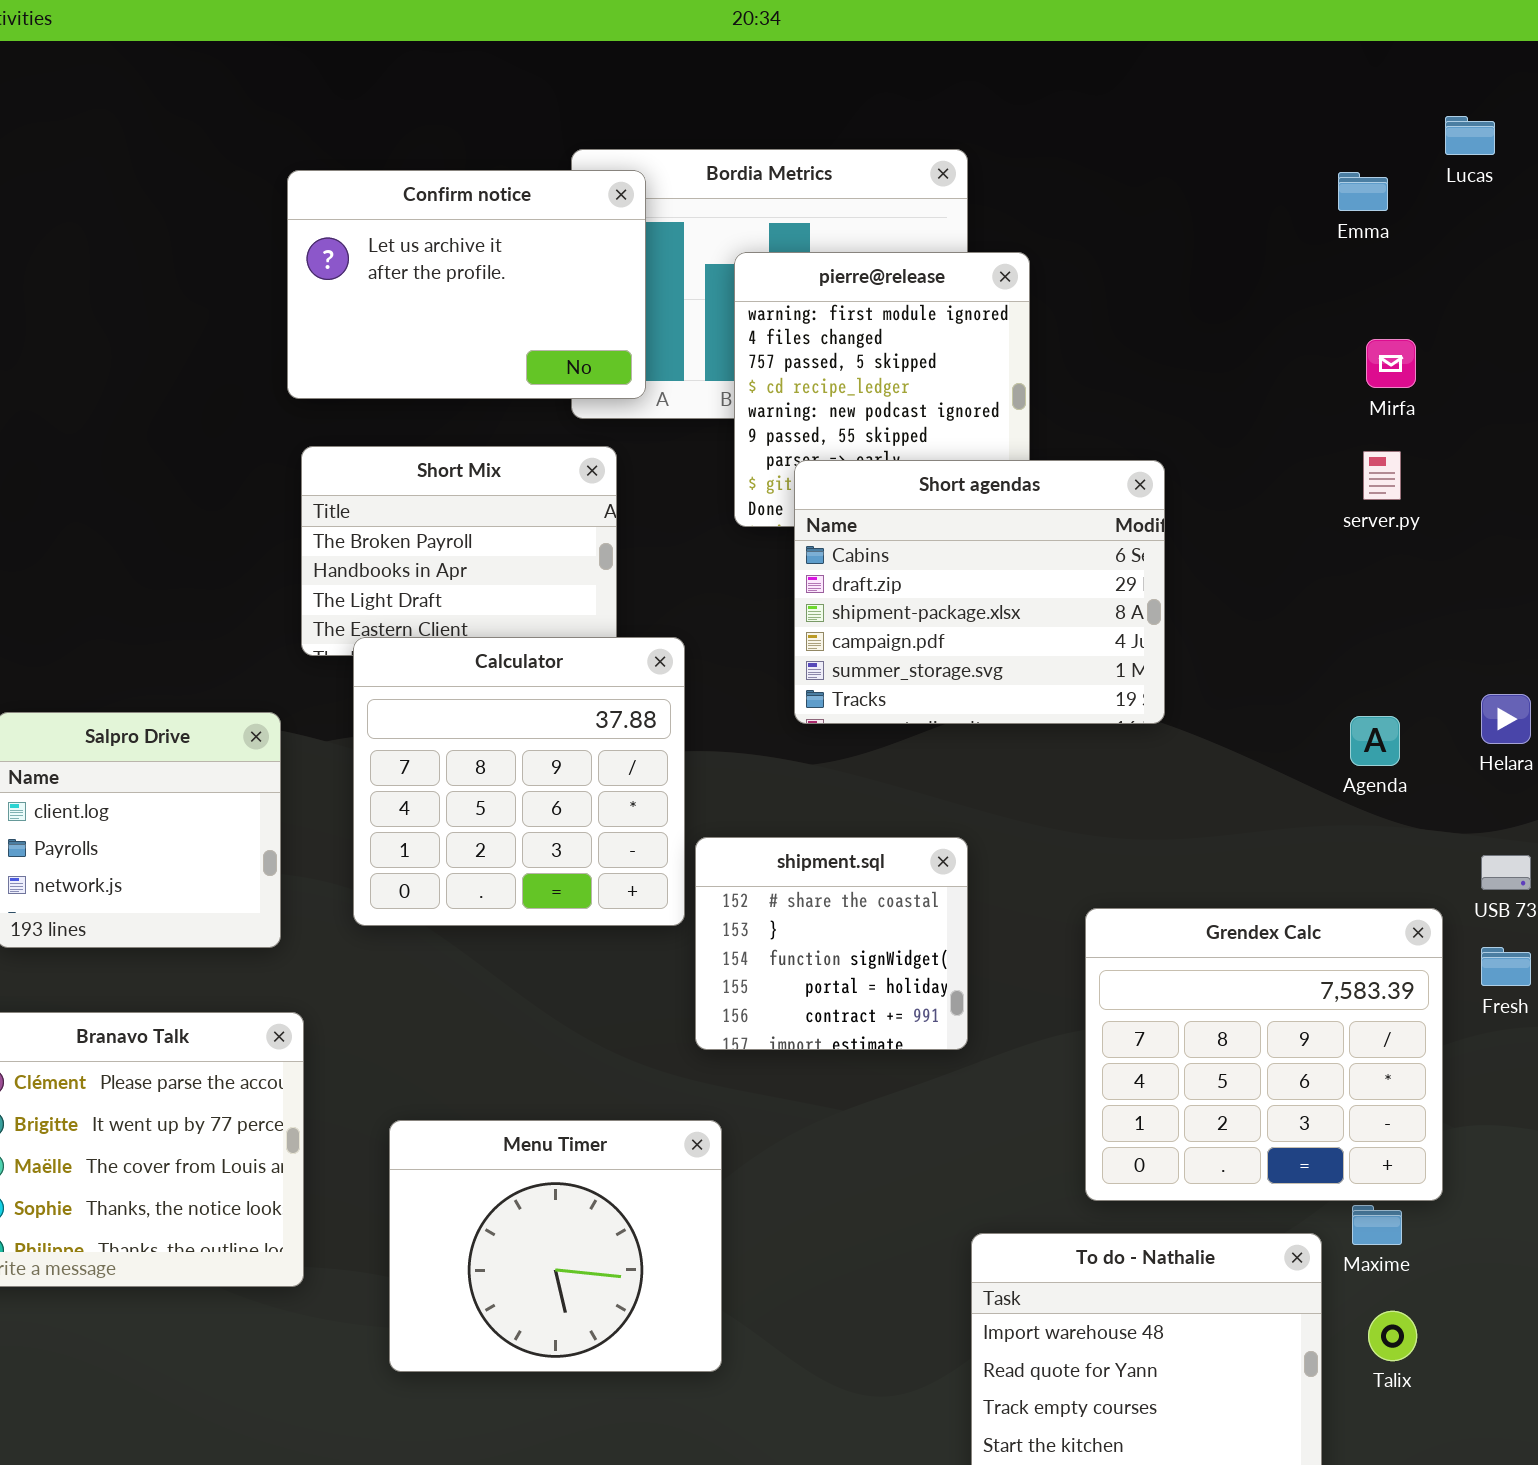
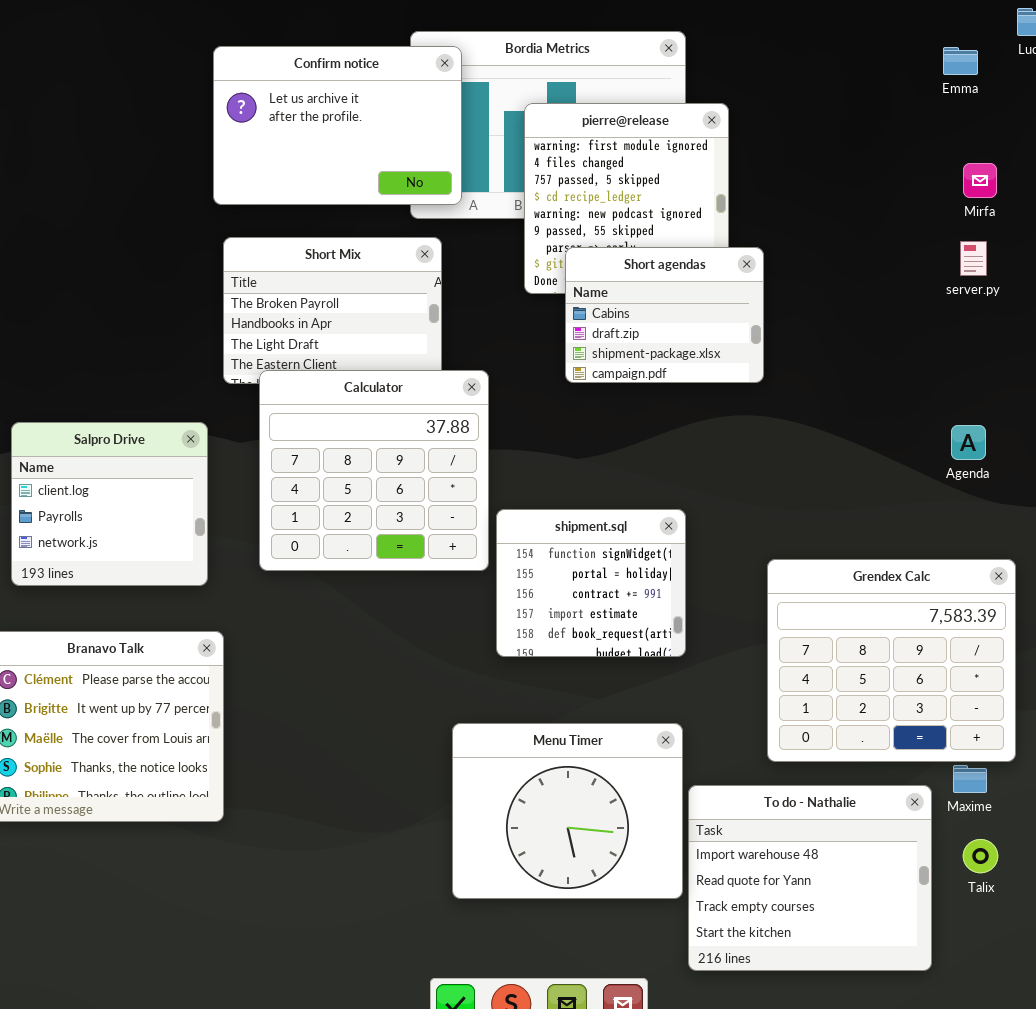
Short agendas: [794,460,1165,724] -> [565,247,764,383], resized
shipment.sql: [695,837,968,1050] -> [496,509,686,657], scrolled down 2 rows
Menu Timer: [389,1120,722,1372] -> [452,723,683,899], moved

